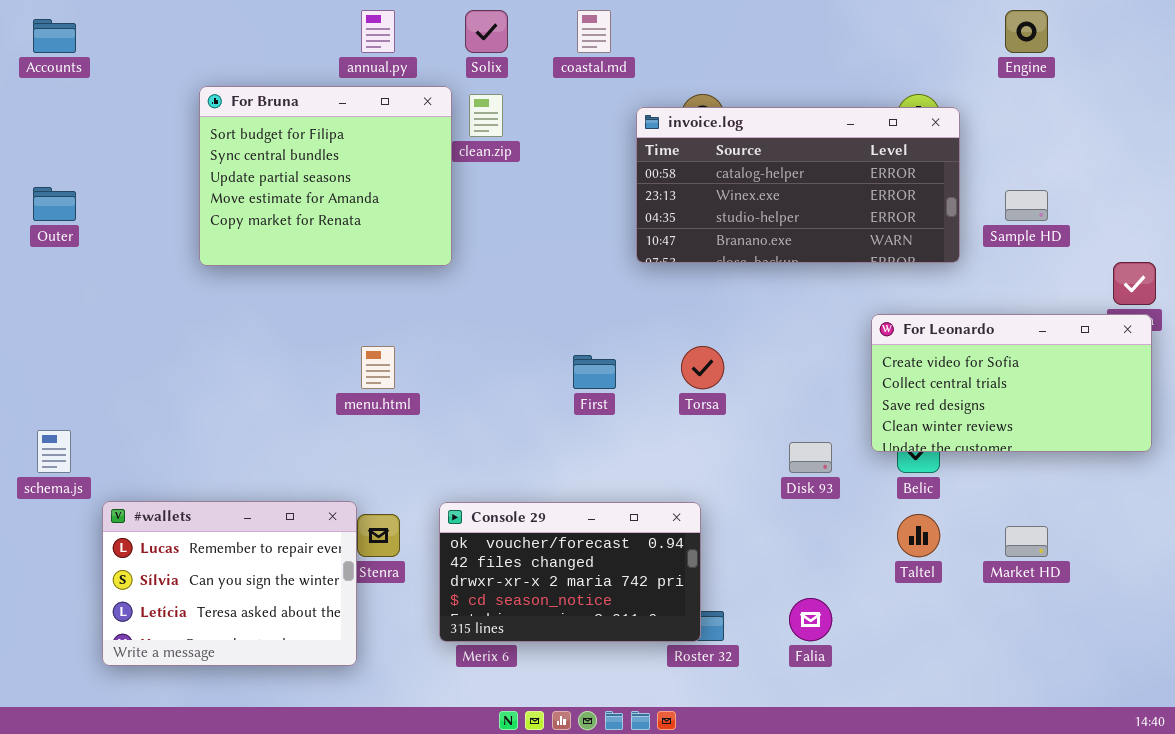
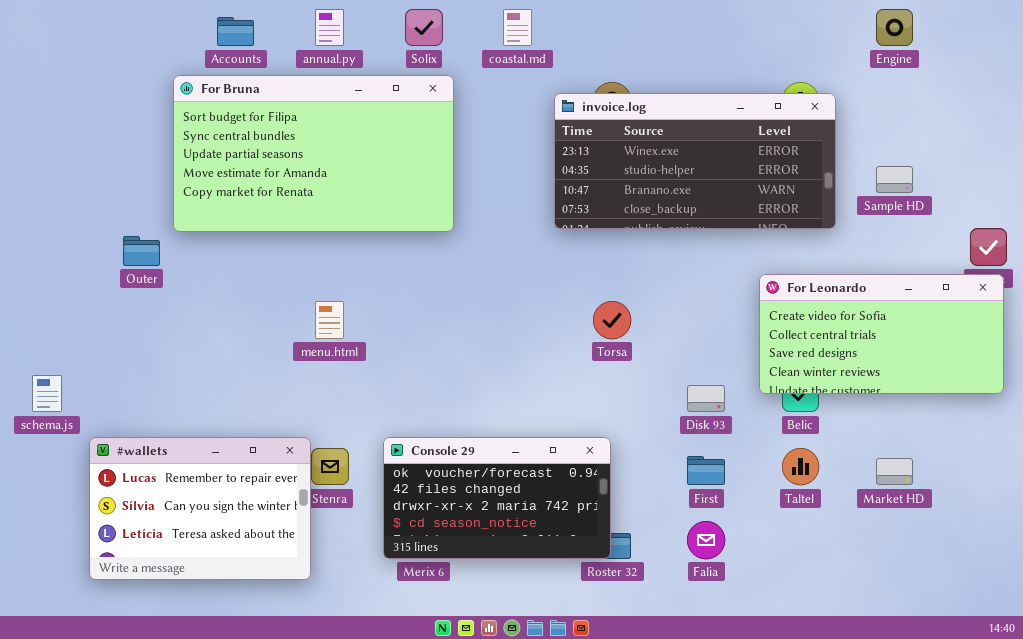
Accounts: [33,19,76,53] -> [217,17,254,46], moved
For Bruna: [199,86,452,266] -> [173,75,454,232], resized
invoice.log: [636,107,960,263] -> [554,93,836,229], scrolled down 1 row
Outer: [33,187,76,221] -> [123,236,160,266], moved
First: [573,355,616,389] -> [687,456,725,485], moved

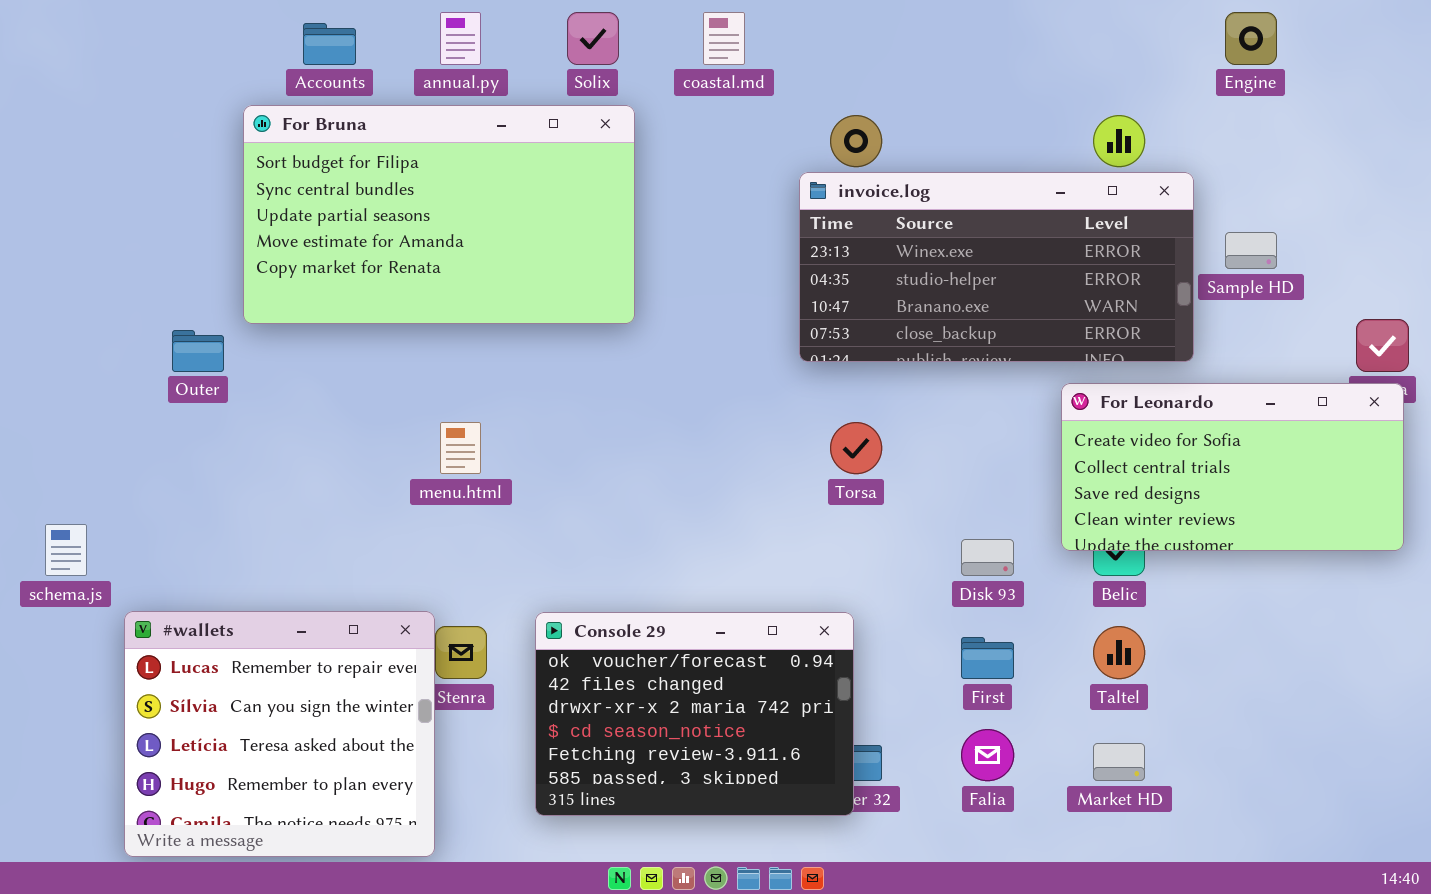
invoice.log: [554,93,836,229] -> [799,172,1194,362], moved
#wallets: [89,437,311,580] -> [124,611,435,857], resized
Console 29: [383,437,611,559] -> [535,612,854,816], resized
Market HD: [876,458,913,485] -> [1093,743,1145,781], moved

